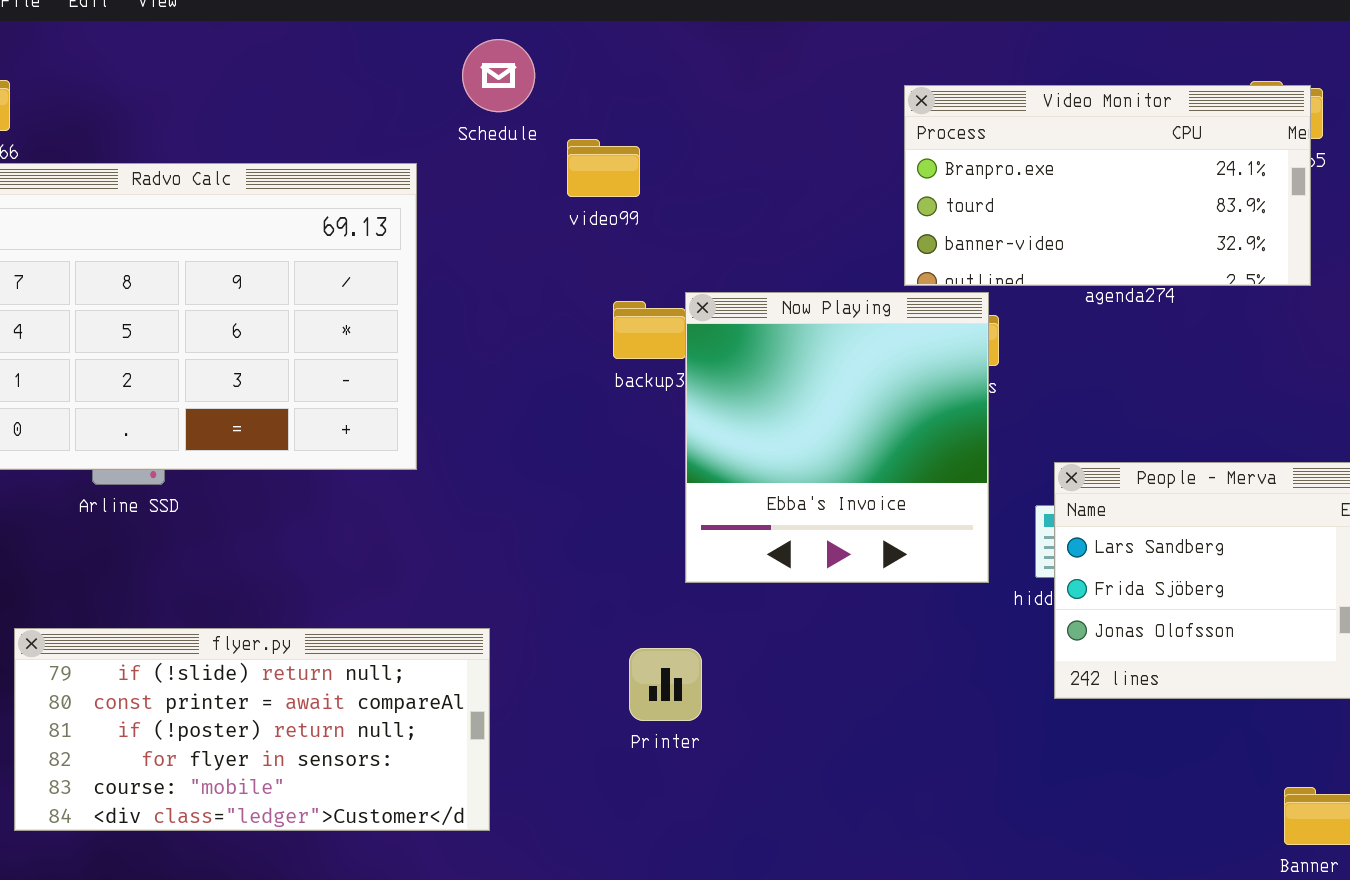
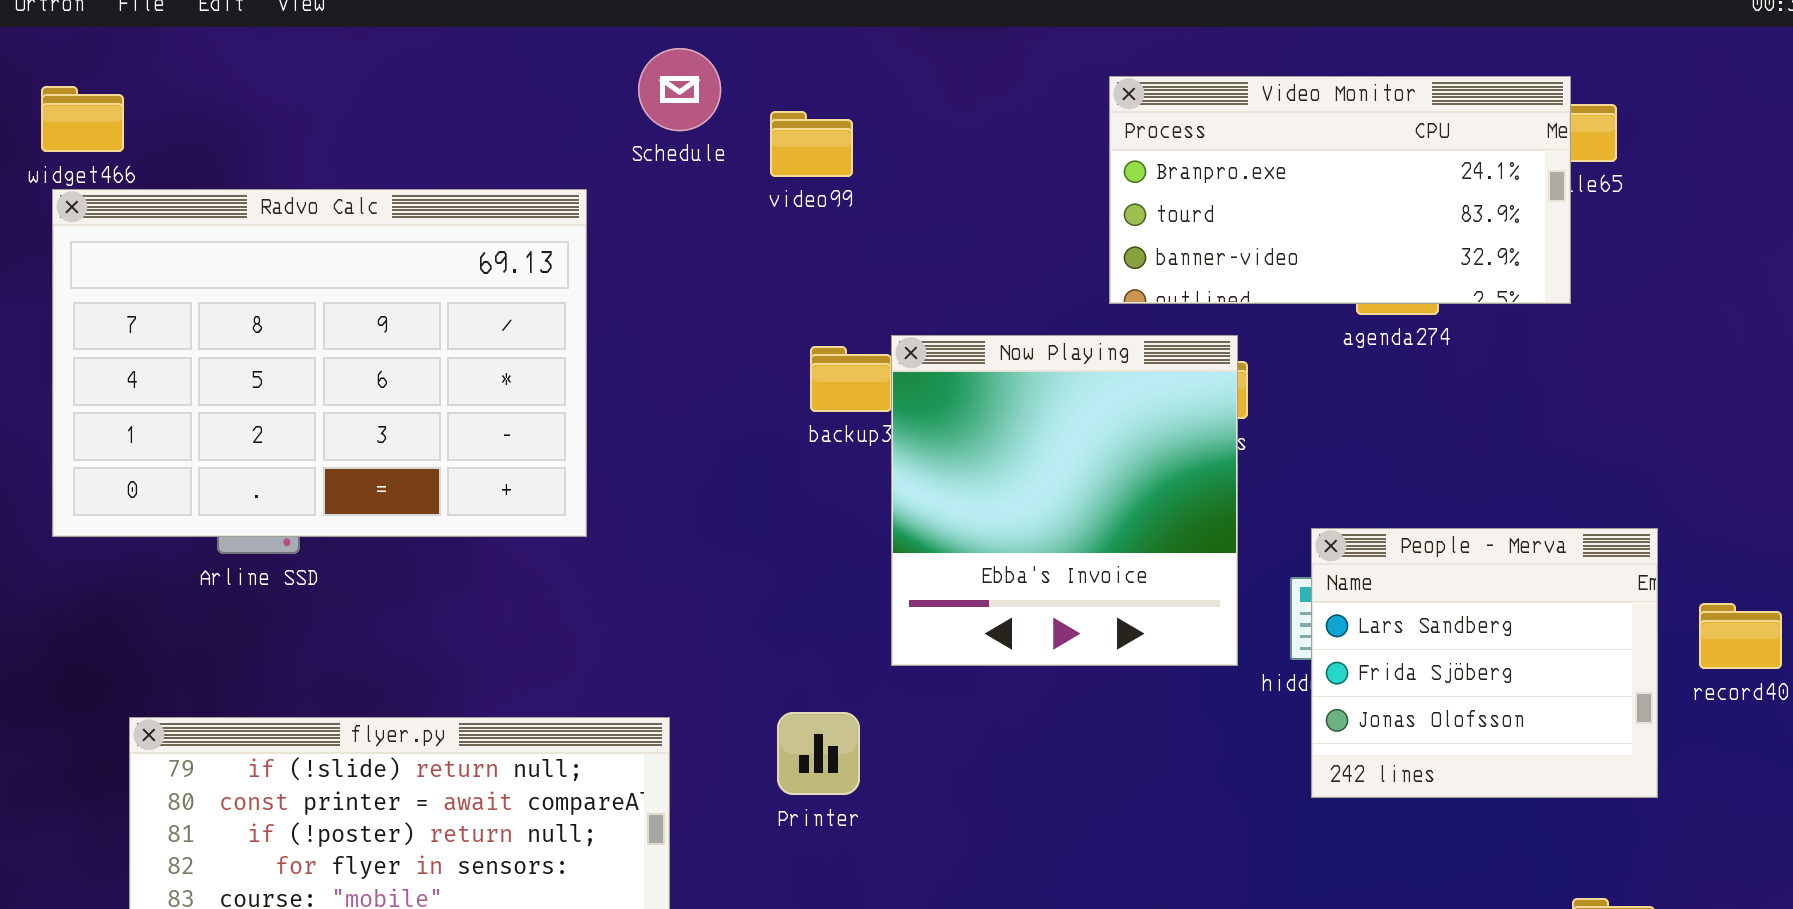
Video Monitor: [904,85,1311,286] -> [1109,76,1571,304], moved
video99: [567,139,640,197] -> [770,111,853,177], moved
Printer: [629,648,702,721] -> [777,712,860,795], moved

